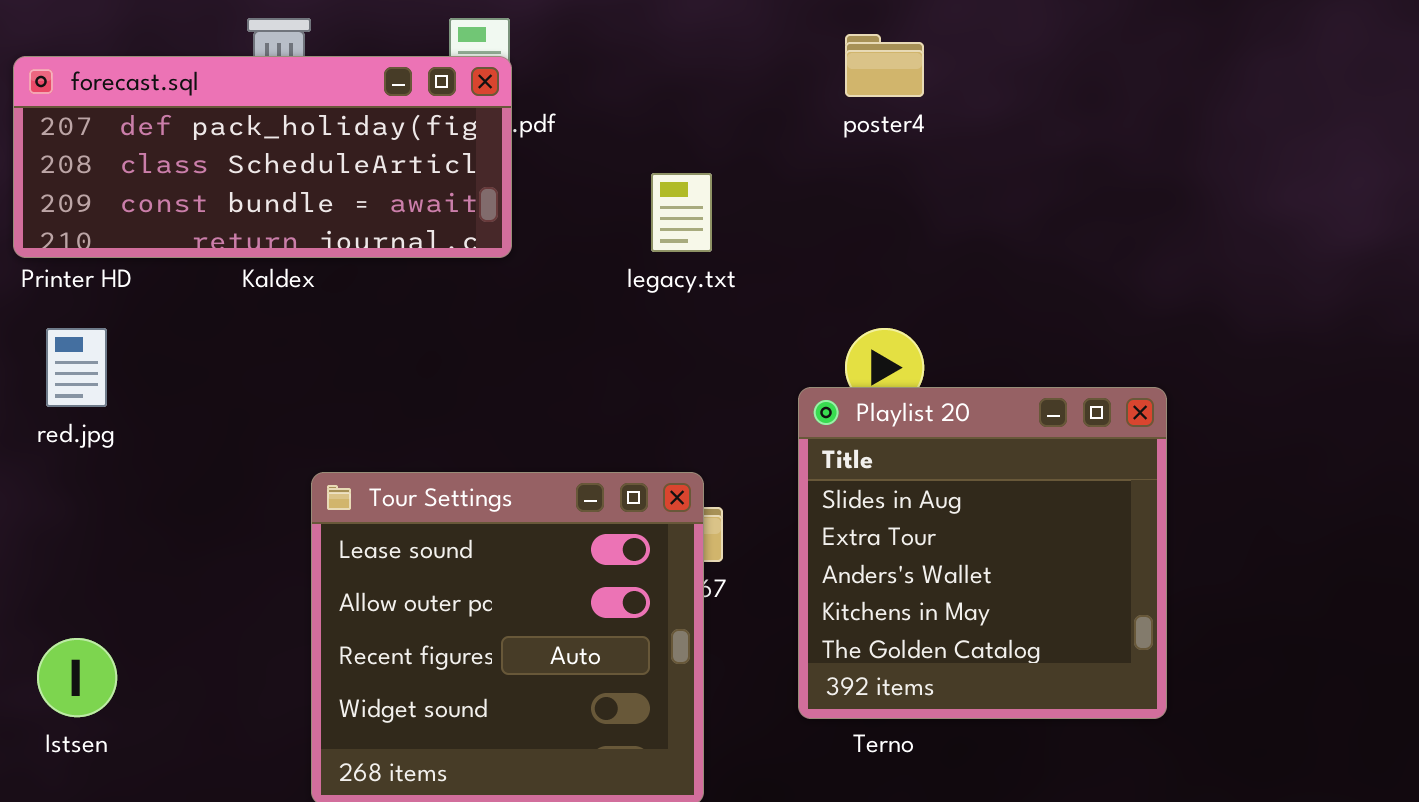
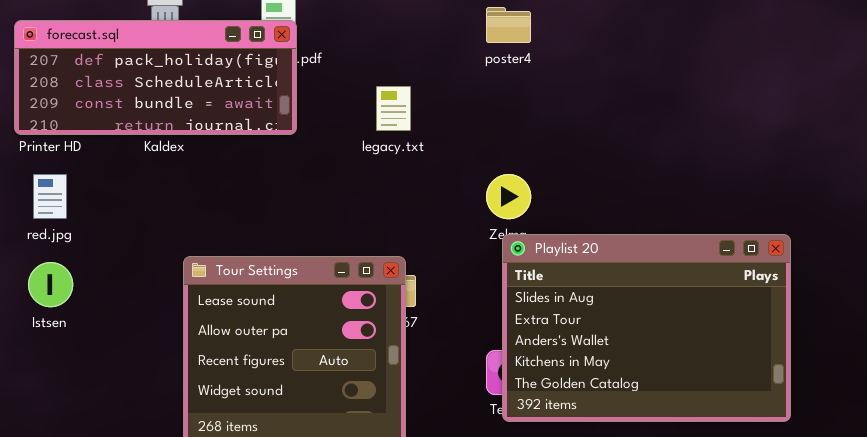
Playlist 20: [798,387,1167,719] -> [502,234,791,422], moved, resized
Istsen: [37,638,117,717] -> [28,262,73,307], moved

